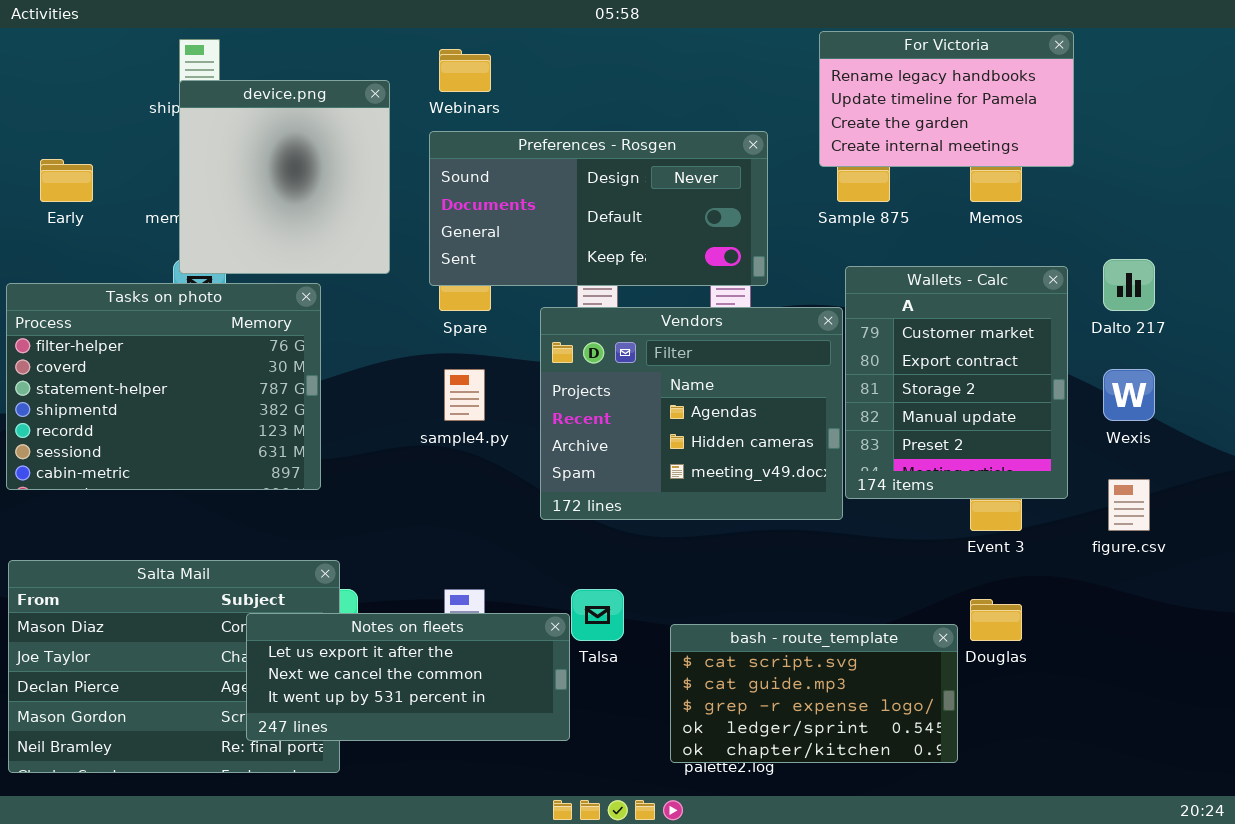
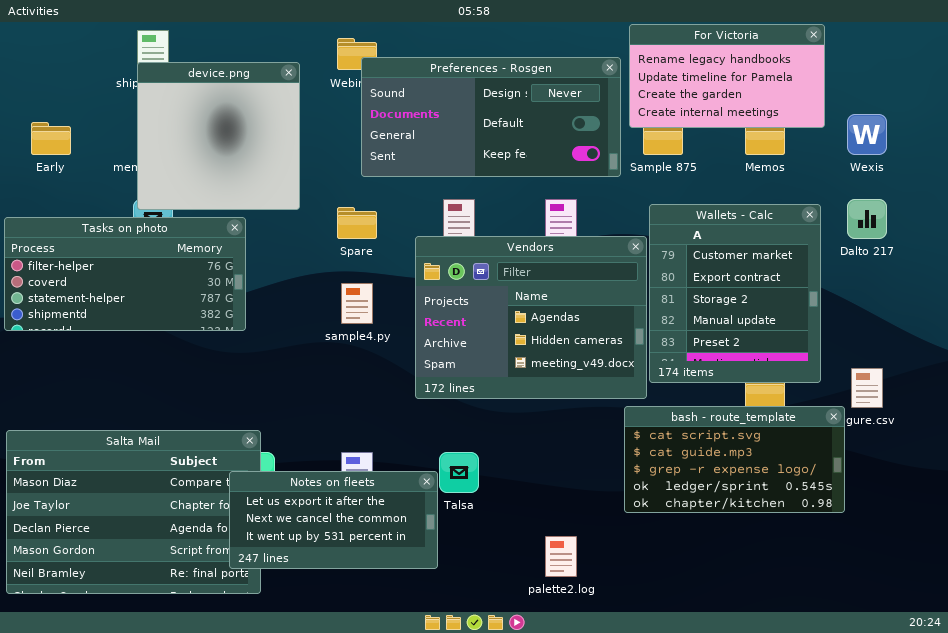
Preferences - Rosgen: [429,131,768,286] -> [361,57,621,177], moved
Tasks on photo: [6,283,321,490] -> [4,217,246,331], resized
Wexis: [1103,369,1155,421] -> [847,114,887,155], moved
Notes on fleets: [246,613,570,741] -> [229,471,438,569], resized
bash - route_template: [670,624,958,763] -> [624,406,845,513], moved

